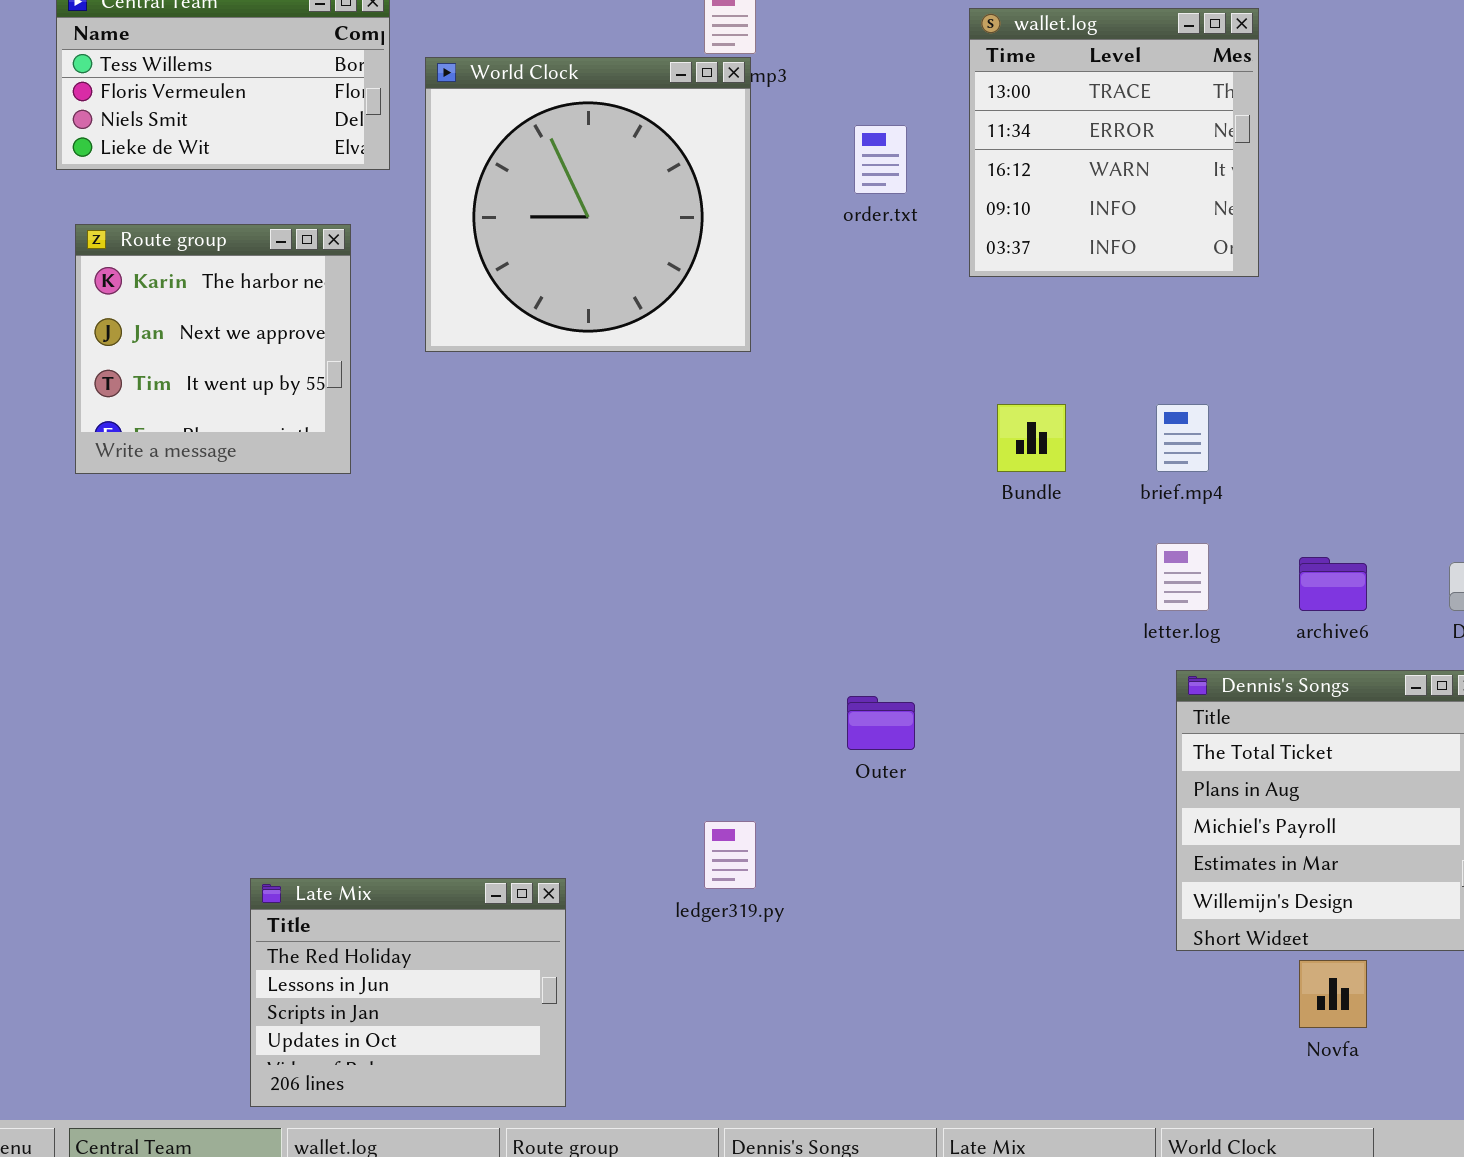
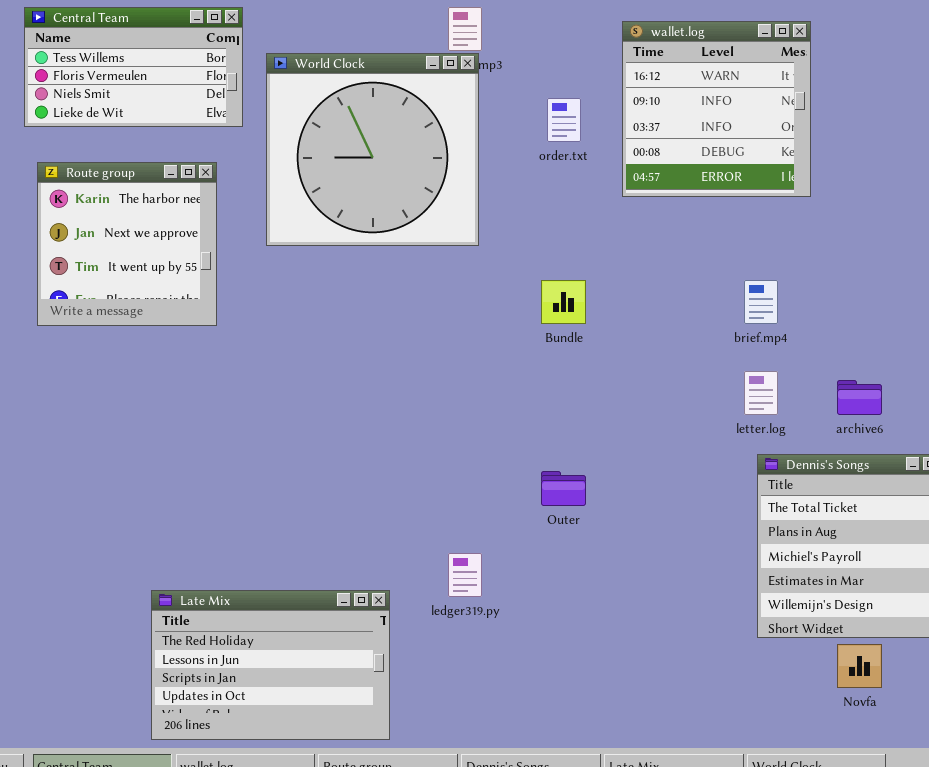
wallet.log: [969,8,1259,277] -> [622,21,811,197], scrolled down 2 rows
Bundle: [997,404,1066,472] -> [541,280,586,324], moved
Late Mix: [250,878,566,1107] -> [151,590,390,740], resized

